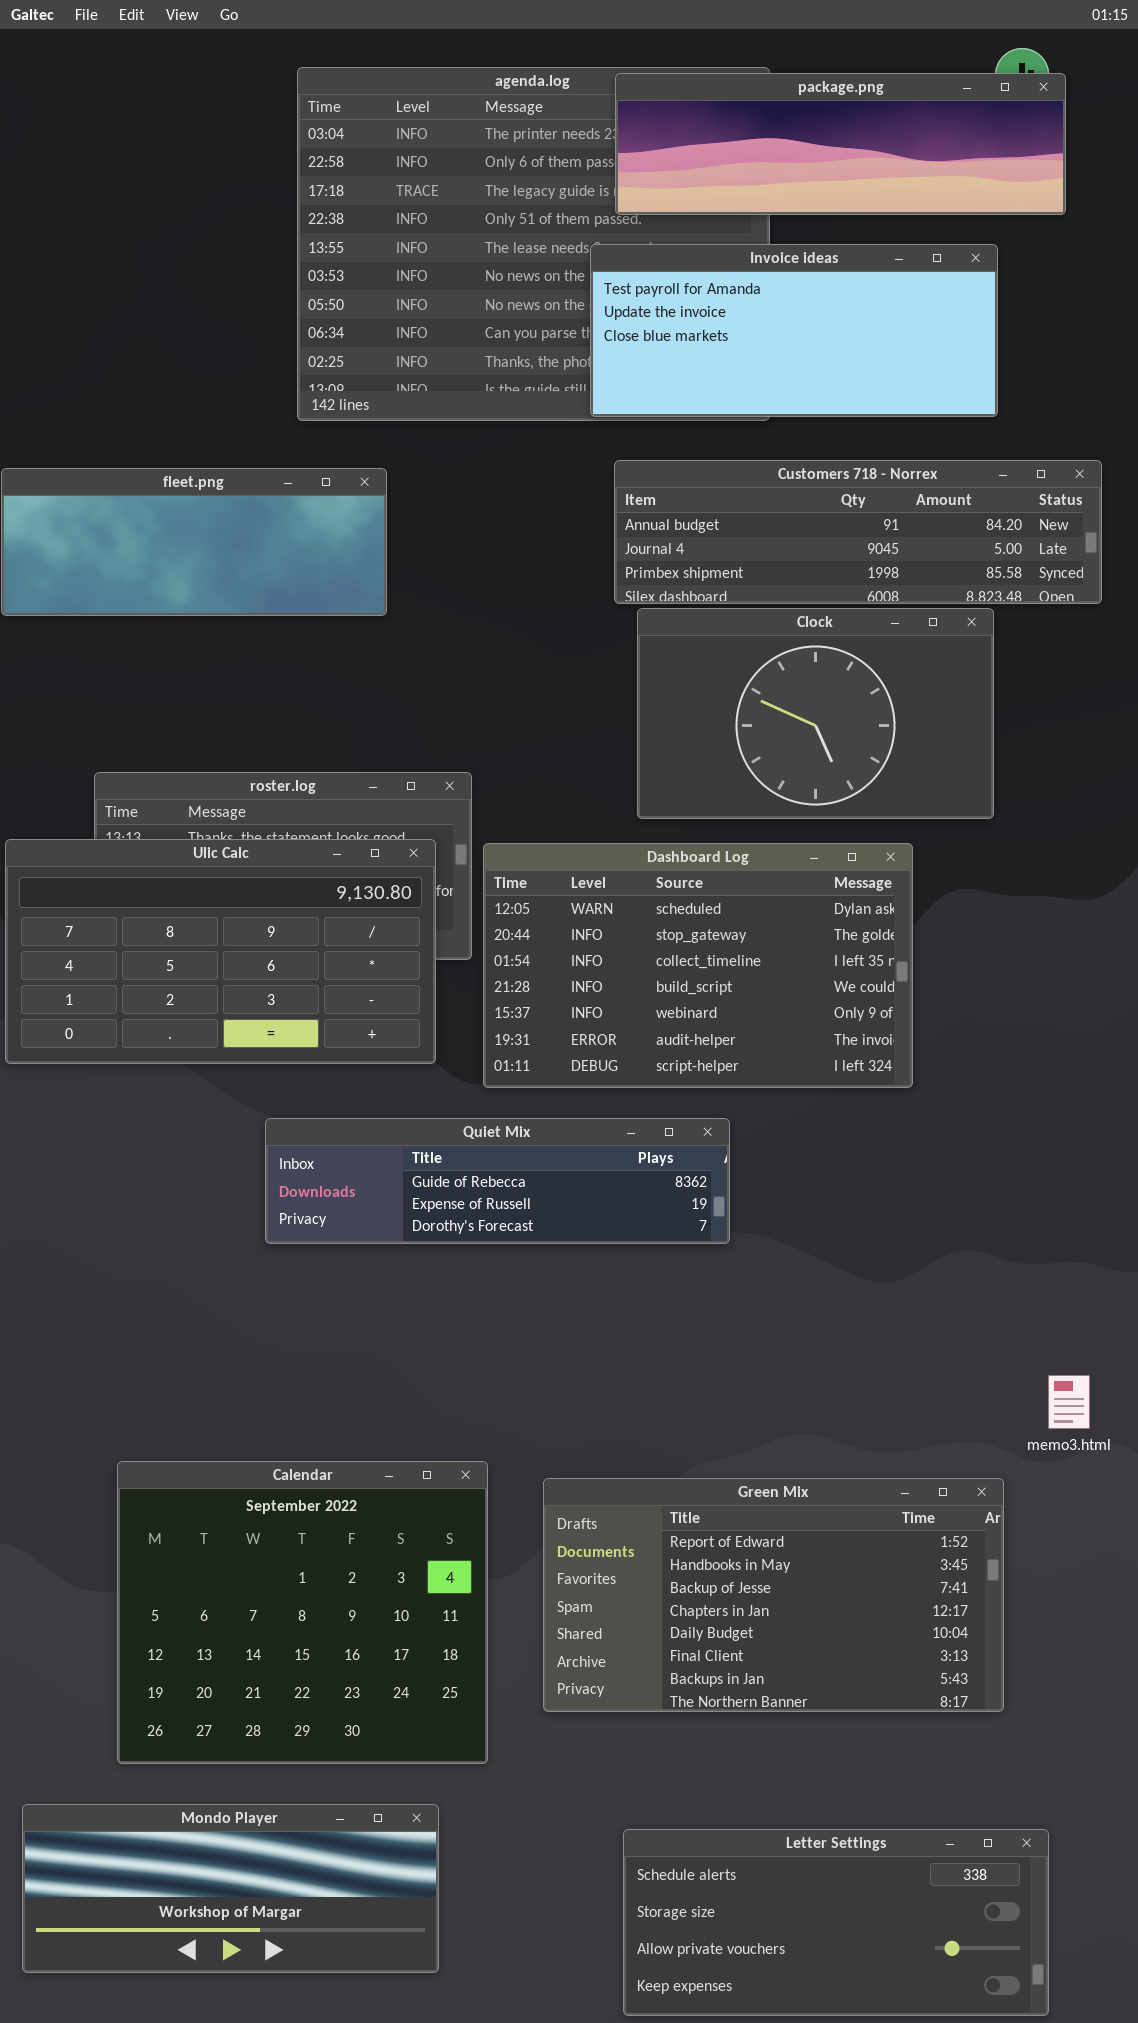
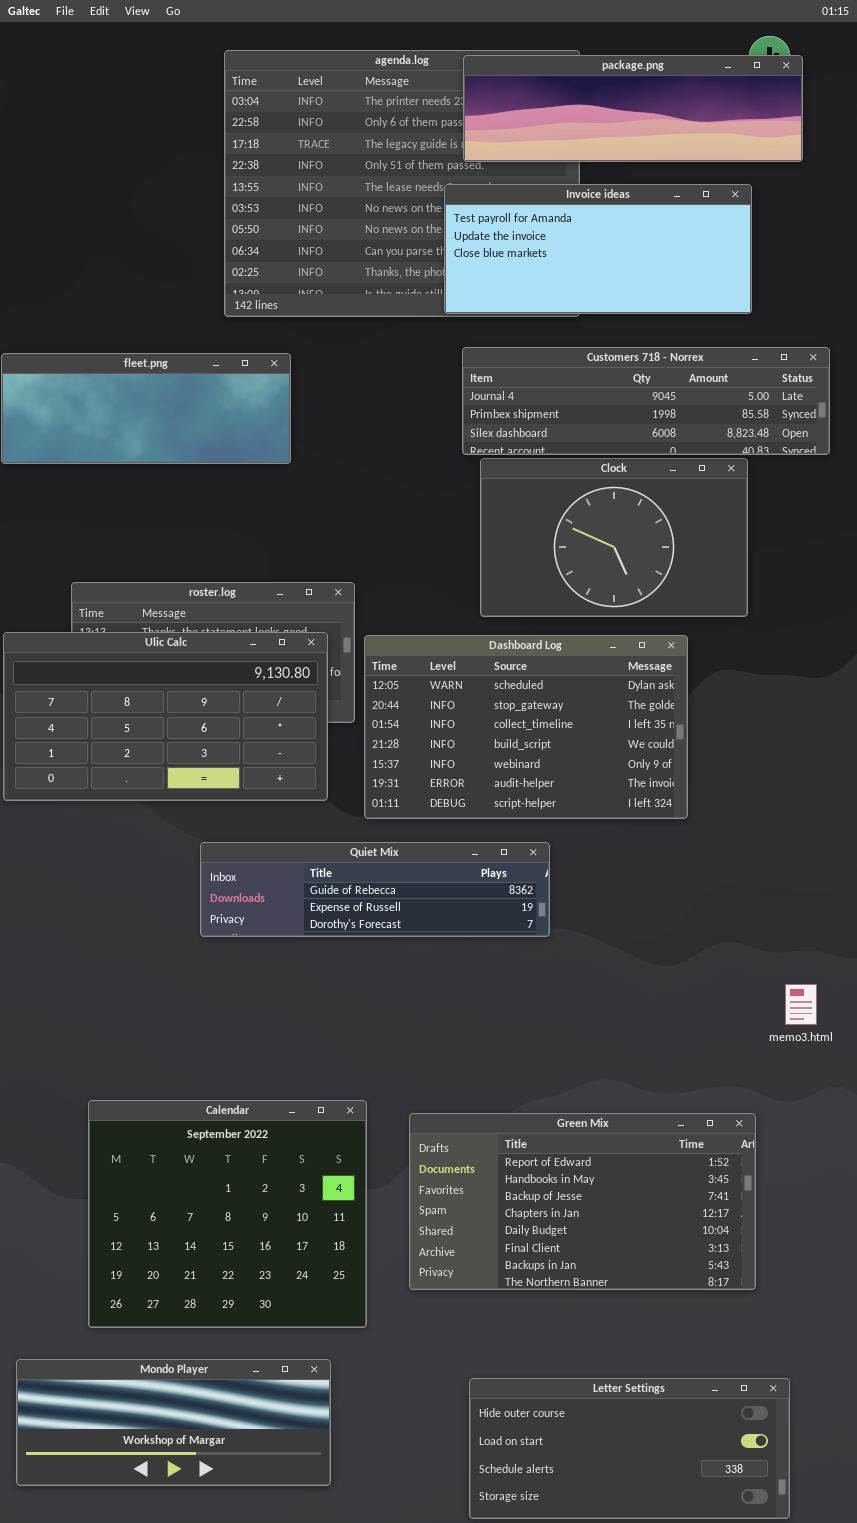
Customers 718 - Norrex: [614,460,1102,604] -> [462,347,830,455], scrolled down 1 row
memo3.html: [1048,1375,1090,1429] -> [785,984,817,1025], moved
Letter Settings: [623,1829,1049,2016] -> [469,1378,790,1519], scrolled up 2 rows

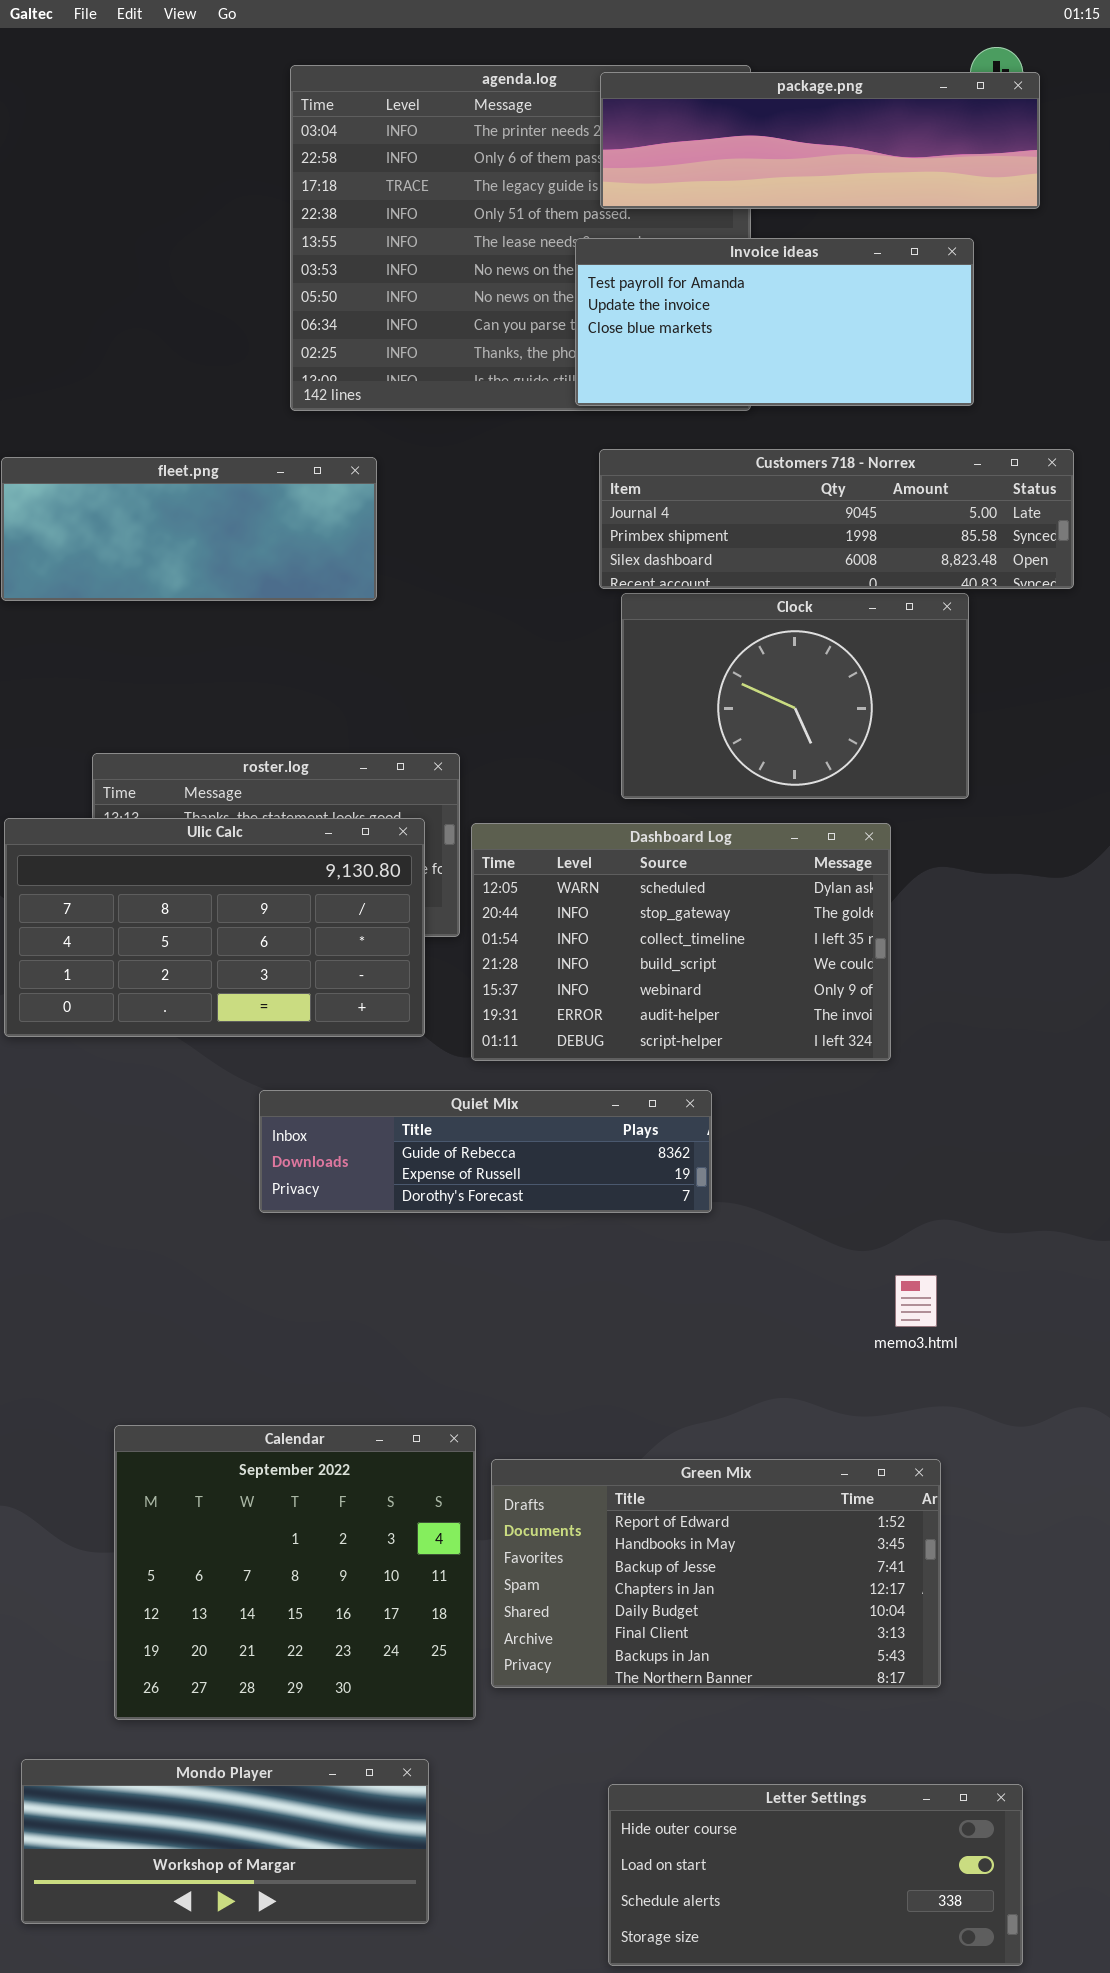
memo3.html: [785,984,817,1025] -> [895,1275,937,1327], moved
Green Mix: [409,1113,756,1290] -> [491,1459,941,1688], moved

